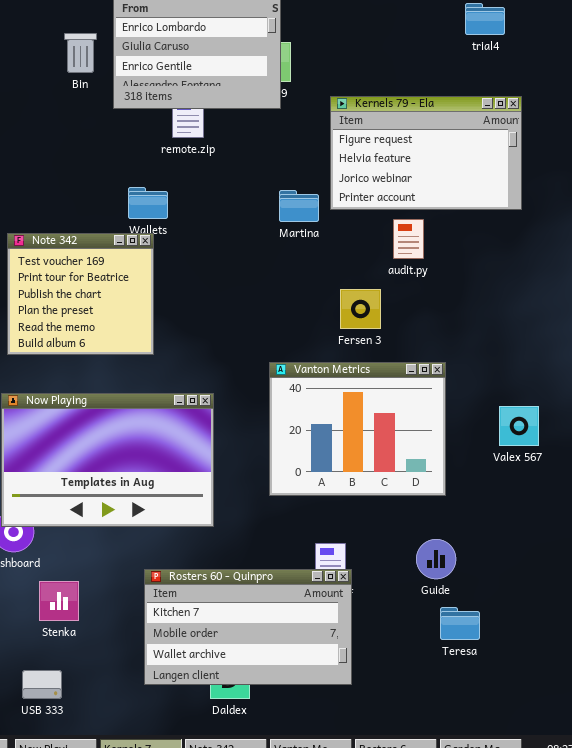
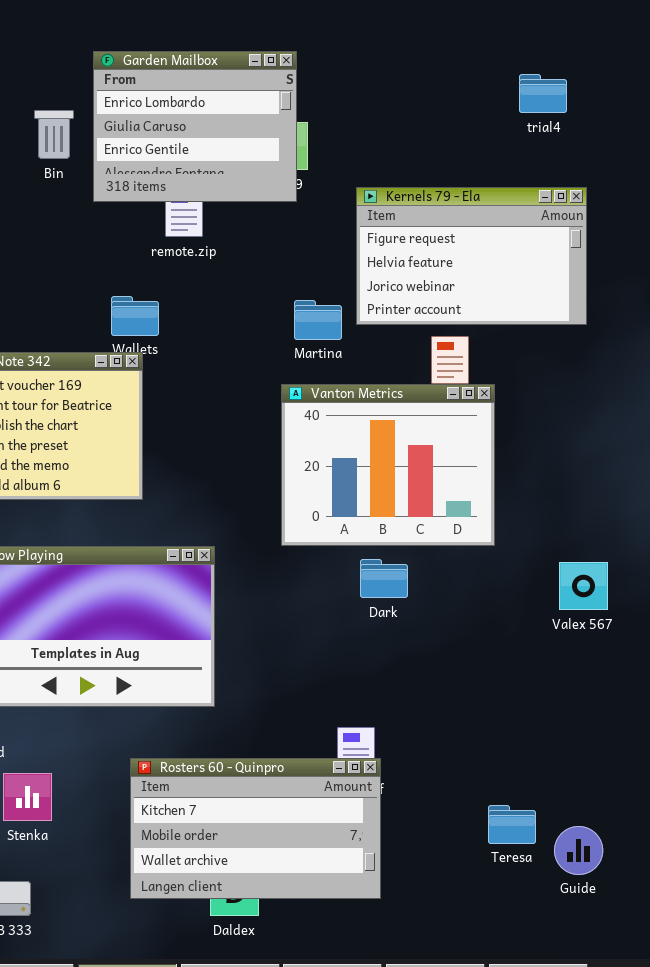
Vanton Metrics: [269,362,446,496] -> [281,384,495,546], moved
Guide: [416,539,456,579] -> [554,826,603,875], moved

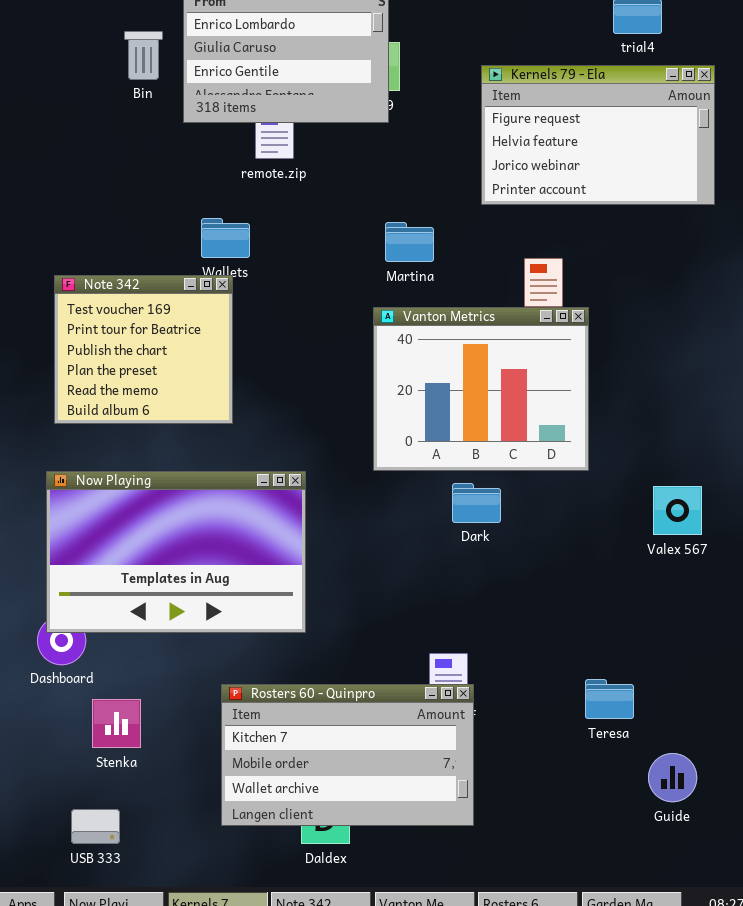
Kernels 79 - Ela: [356,187,587,325] -> [481,65,715,205], moved
Teresa: [488,805,536,844] -> [585,679,634,719], moved

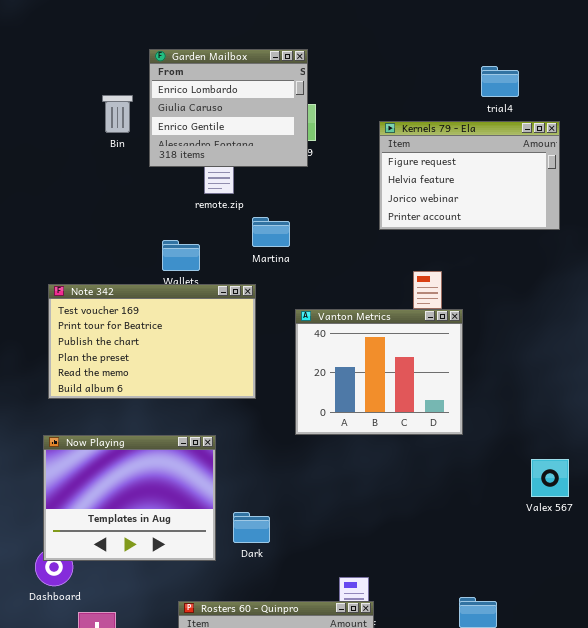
Martina: [385,222,434,262] -> [252,217,290,247], moved
Note 342: [54,275,233,424] -> [48,284,256,399], resized
Now Playing: [46,471,306,633] -> [43,435,216,561], resized
Dark: [452,483,501,523] -> [233,512,270,543], moved
Valex 567: [653,486,702,535] -> [531,459,569,497], moved

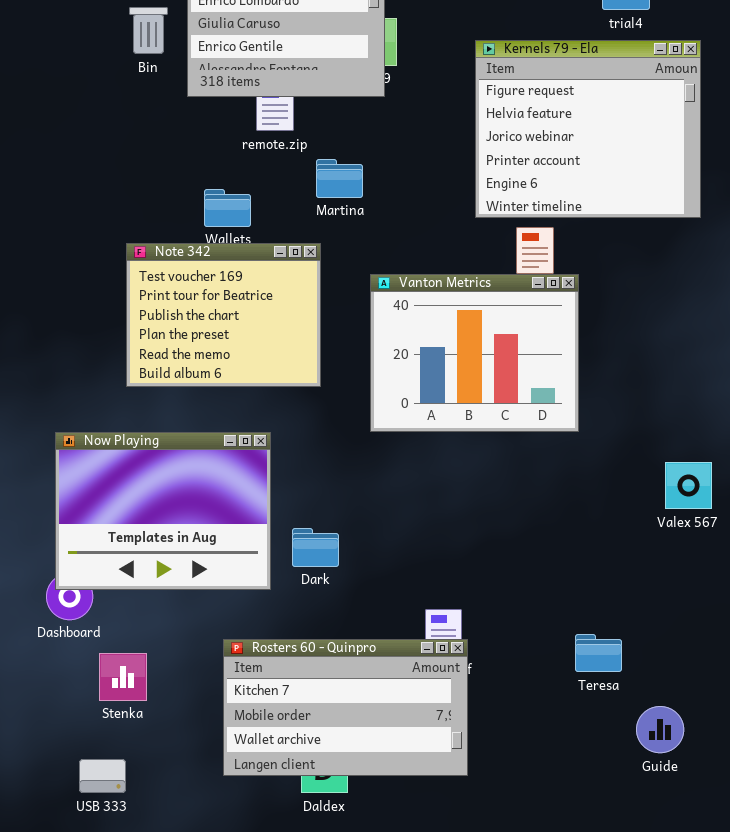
Kernels 79 - Ela: [379,121,560,230] -> [475,40,701,218], resized
Note 342: [48,284,256,399] -> [126,243,321,387], resized

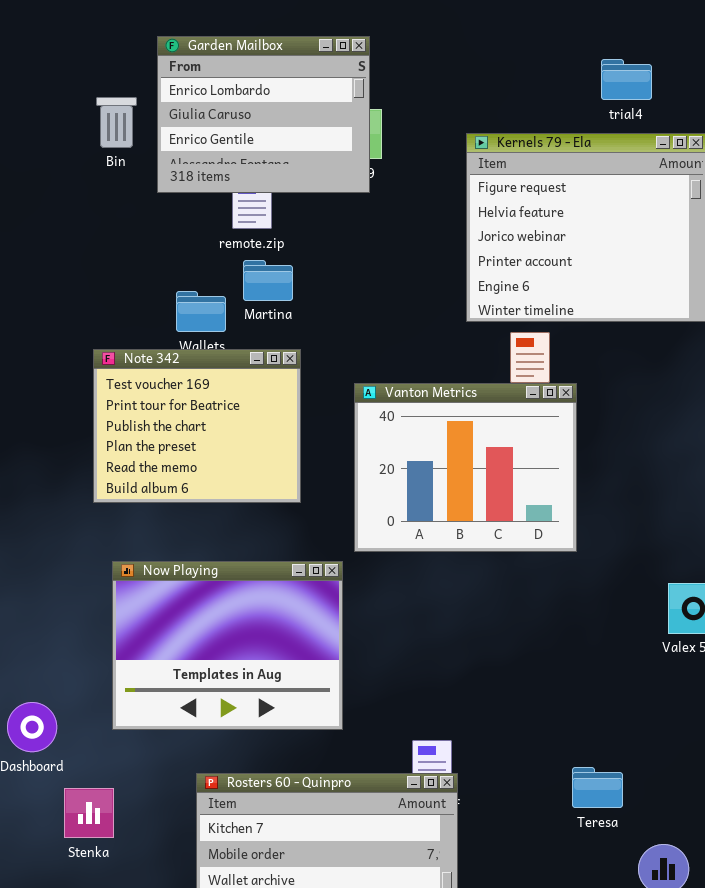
Martina: [316,159,363,198] -> [243,260,293,301], moved
Now Playing: [55,432,271,590] -> [112,561,343,730], moved

